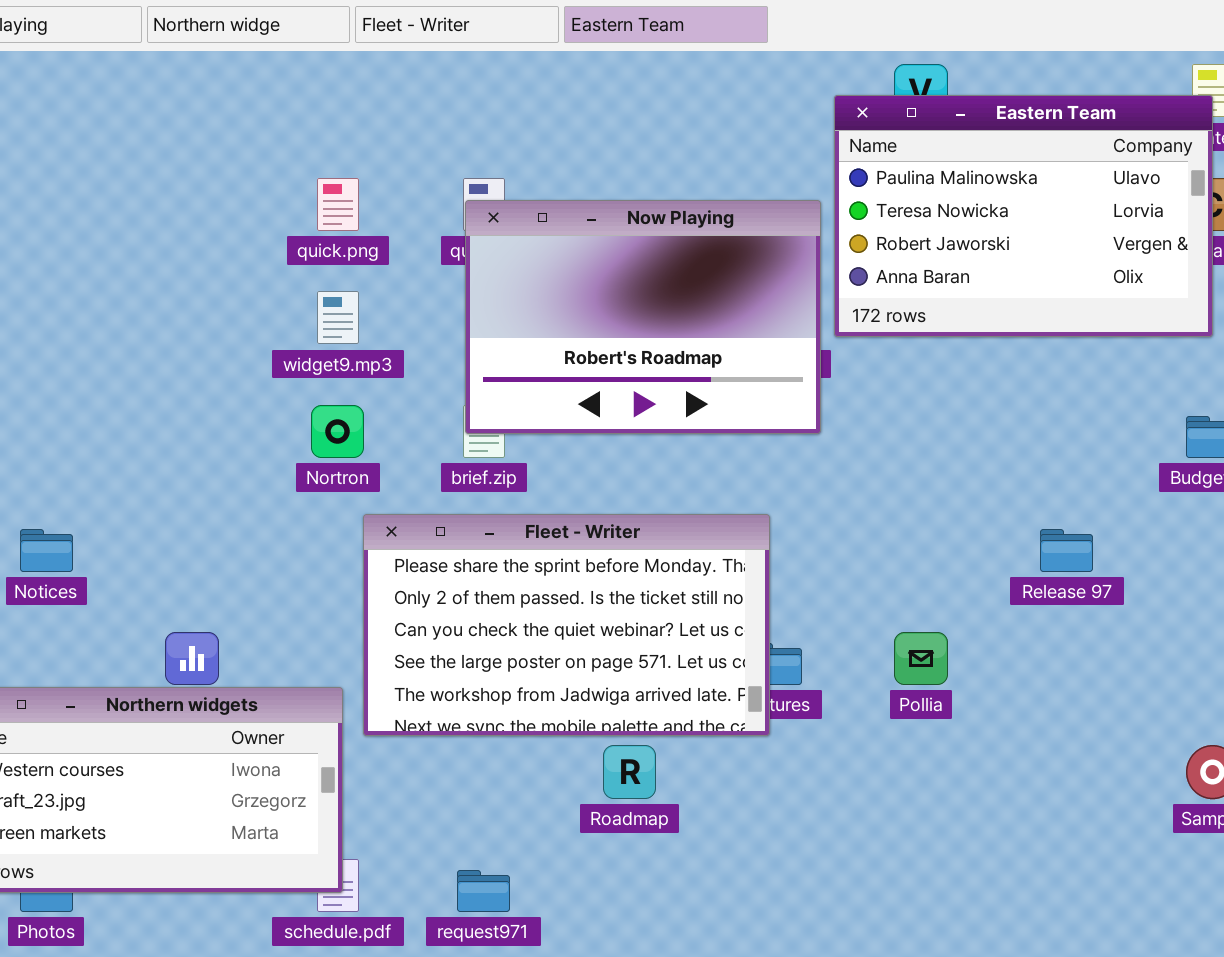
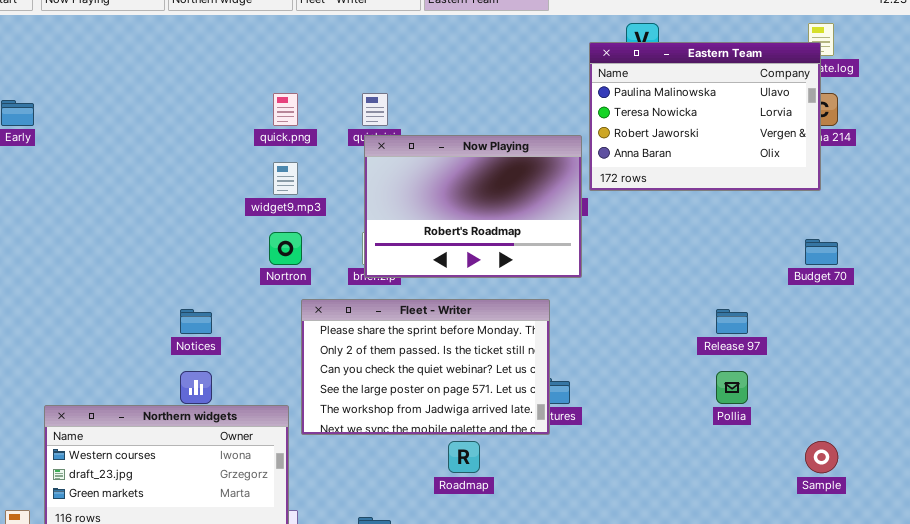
Now Playing: [465,200,821,434] -> [364,135,582,278], moved
Notices: [20,529,73,572] -> [180,309,212,334], moved
Pollia: [894,632,948,685] -> [716,371,748,404], moved

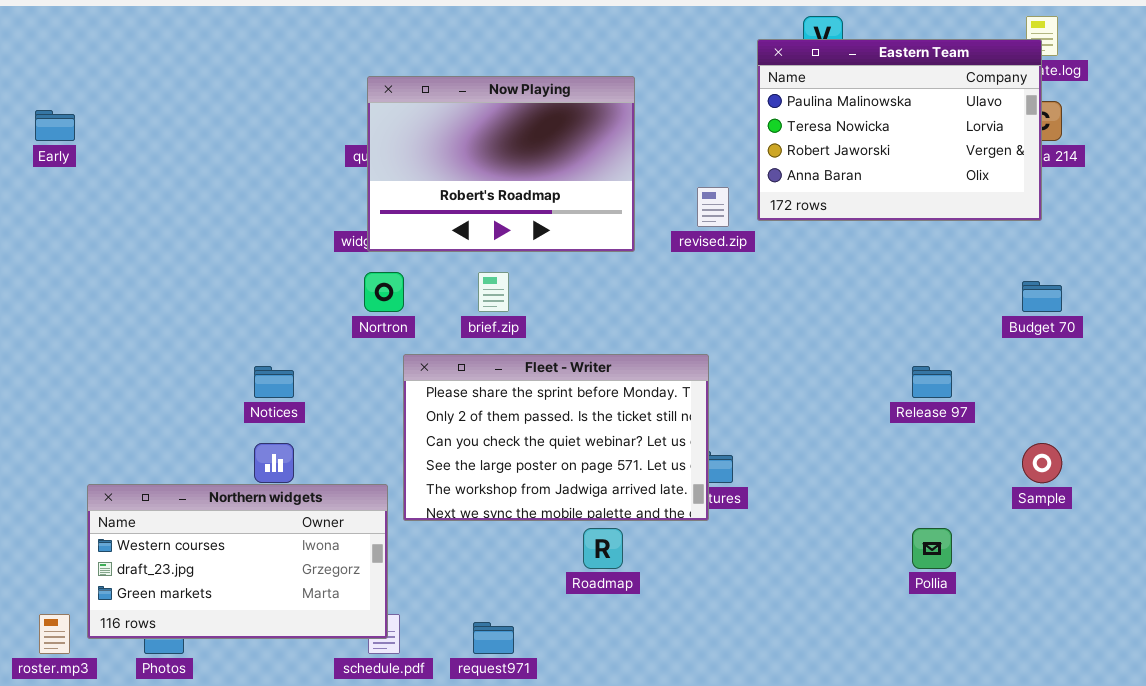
Now Playing: [364,135,582,278] -> [367,76,635,252], moved
Pollia: [716,371,748,404] -> [912,528,952,569], moved
Sample: [805,441,838,473] -> [1022,443,1062,483], moved

